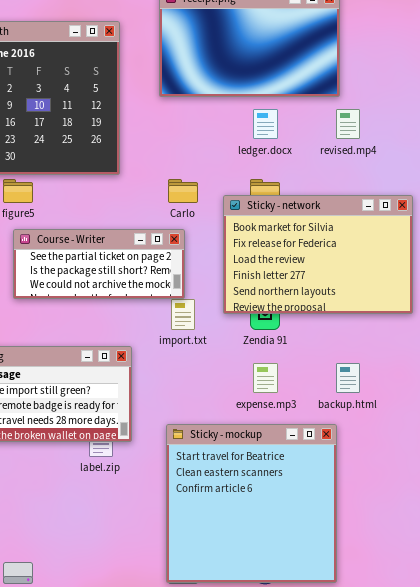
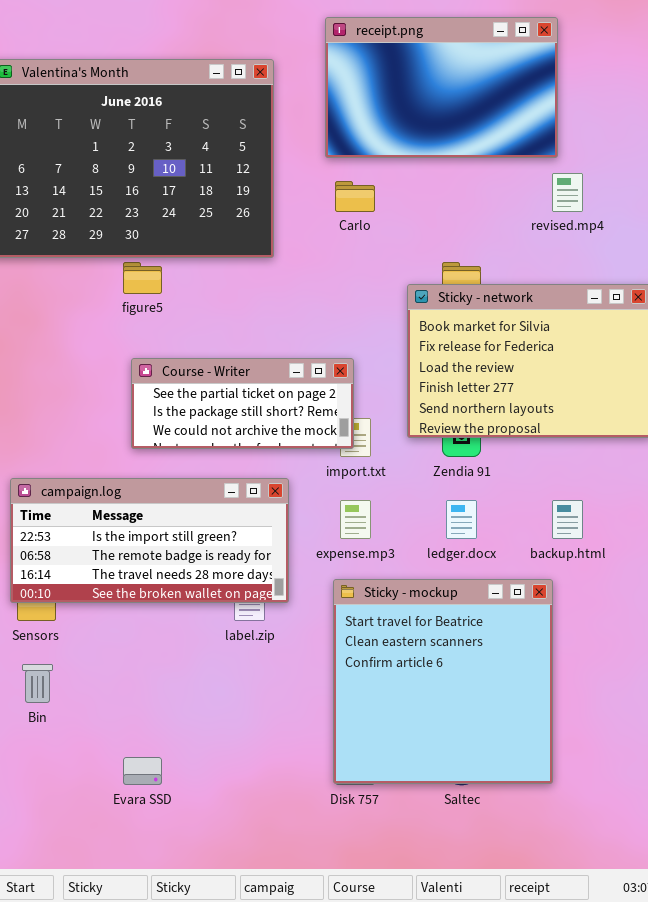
ledger.docx: [253,109,278,139] -> [446,500,477,539], moved
Carlo: [168,179,198,203] -> [335,181,375,212], moved
Course - Writer: [13,229,185,299] -> [131,358,354,449], moved
expense.mp3: [253,363,278,393] -> [340,500,371,539], moved

